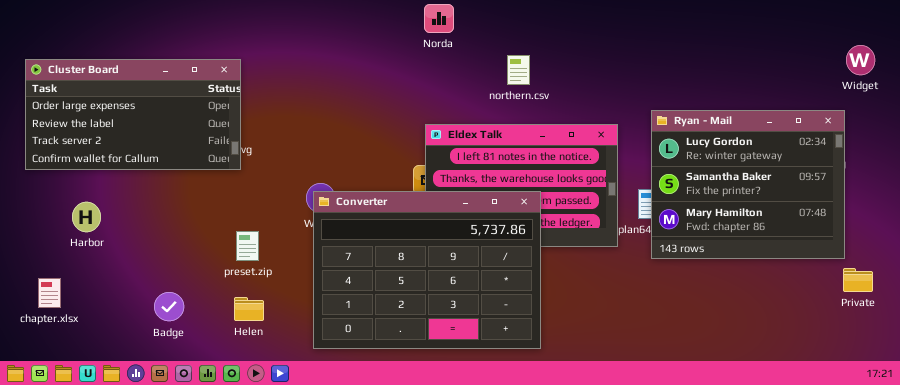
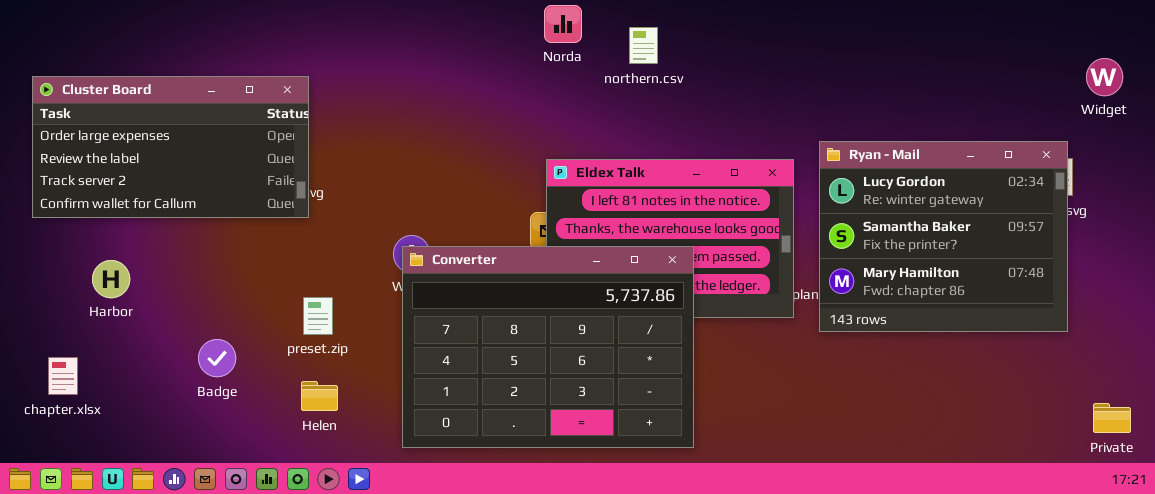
northern.csv: [507,55,530,85] -> [629,27,658,64], moved
Ryan - Mail: [651,110,845,259] -> [819,141,1068,332], moved
Private: [843,268,873,292] -> [1093,403,1131,433], moved
Badge: [154,292,184,321] -> [198,339,236,377], moved

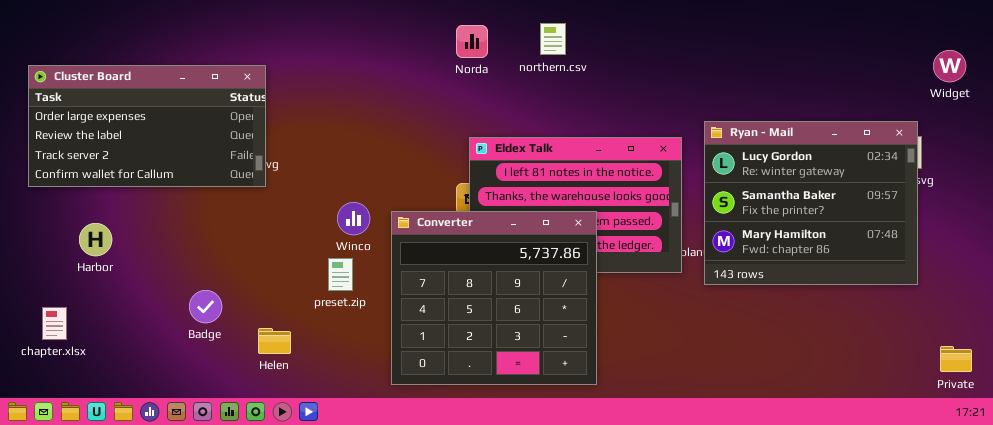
Norda: [544,5,582,43] -> [456,25,488,58], moved
Converter: [402,246,694,448] -> [391,211,597,385], resized
preset.zip: [303,297,333,335] -> [328,258,353,291], moved
Badge: [198,339,236,377] -> [189,290,222,323], moved

